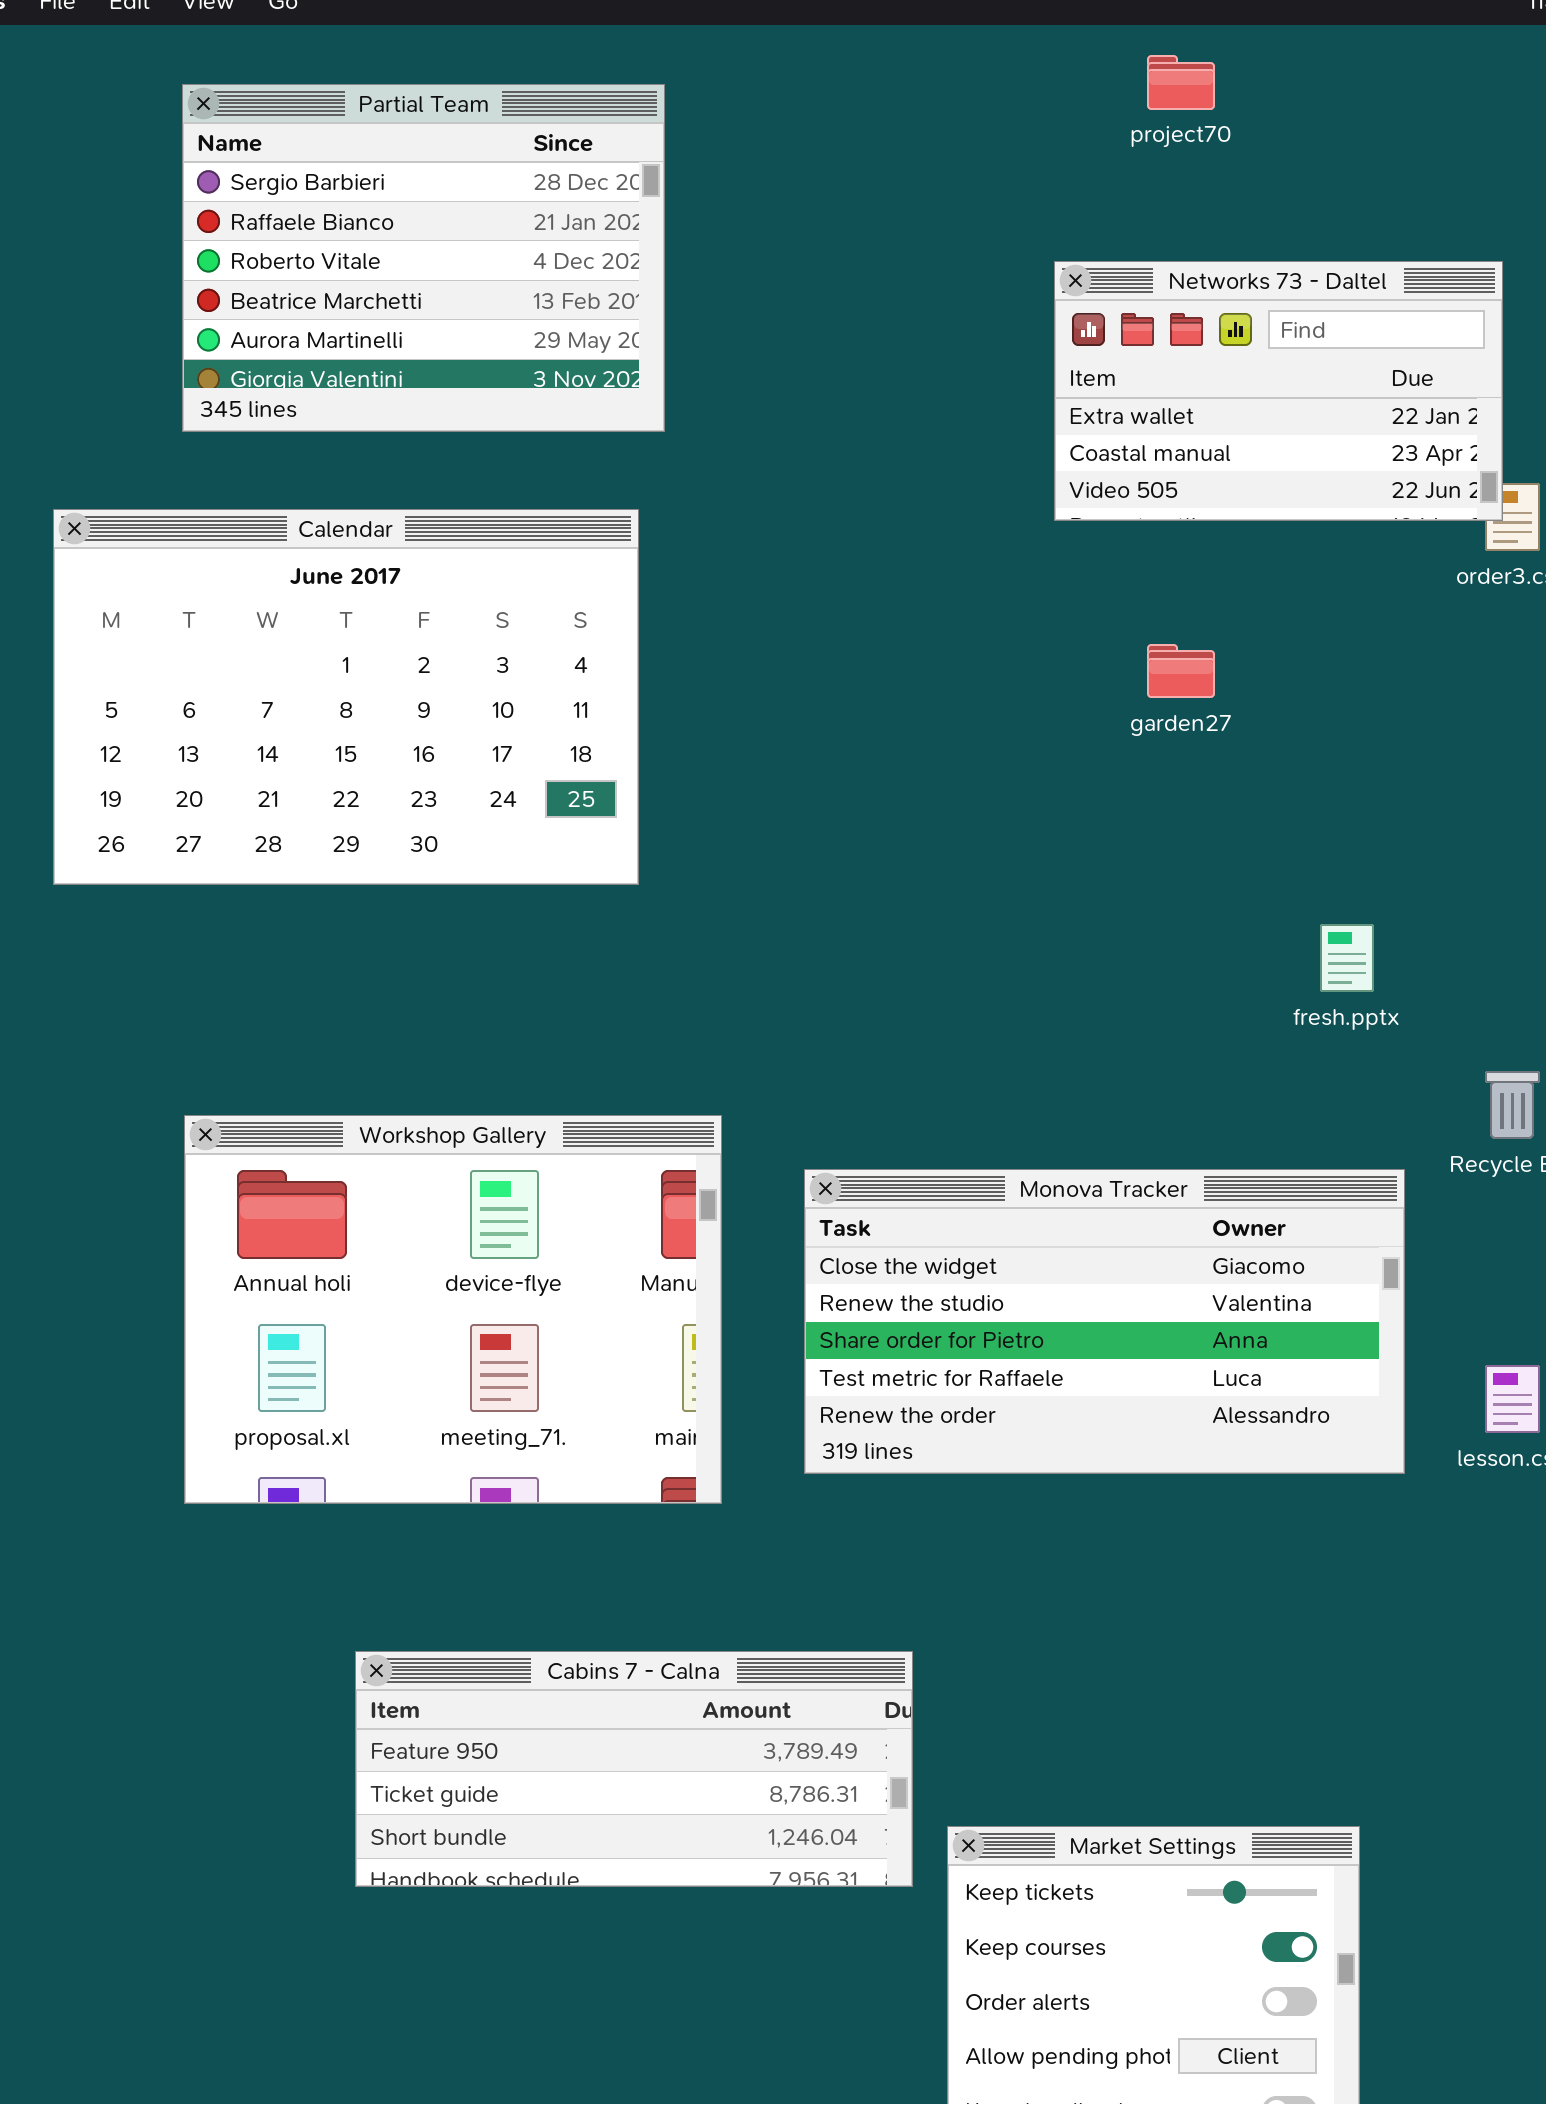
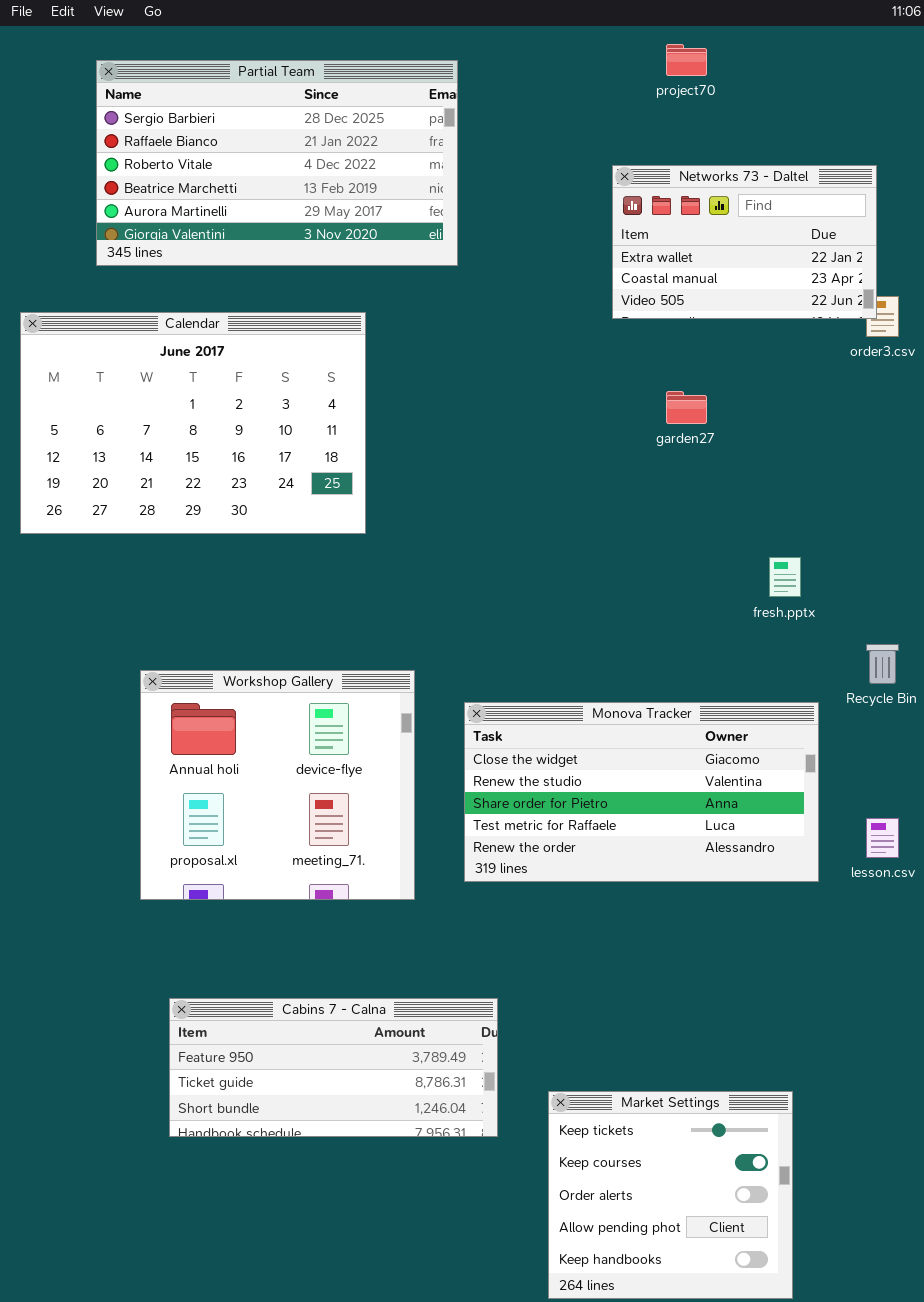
Partial Team: [182,84,665,432] -> [96,60,458,266], resized
Workshop Gallery: [184,1115,722,1504] -> [140,670,415,900], resized
Cabins 7 - Calna: [355,1651,913,1887] -> [169,998,498,1137], moved

